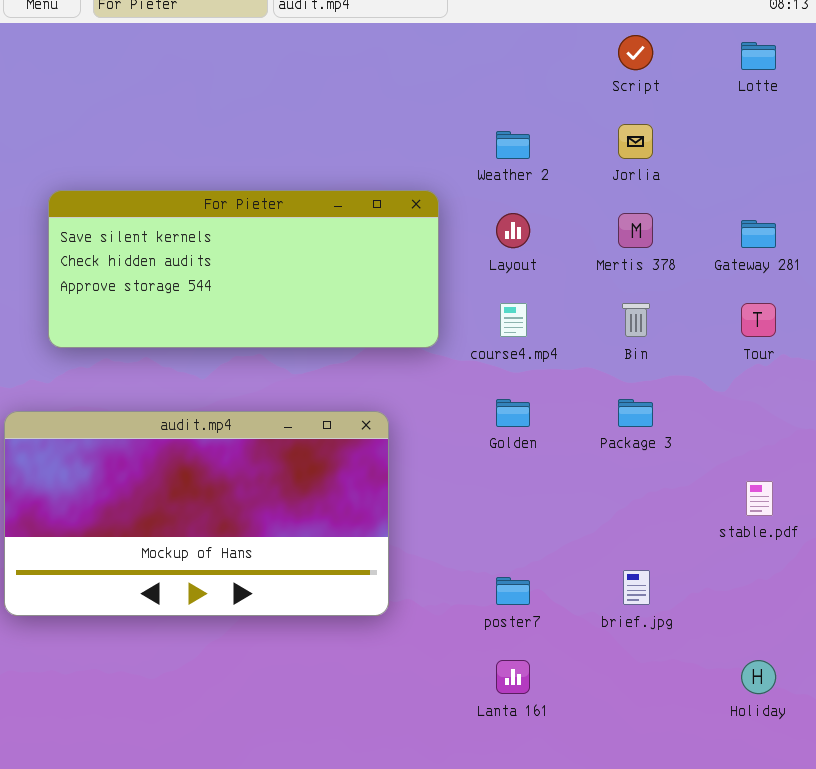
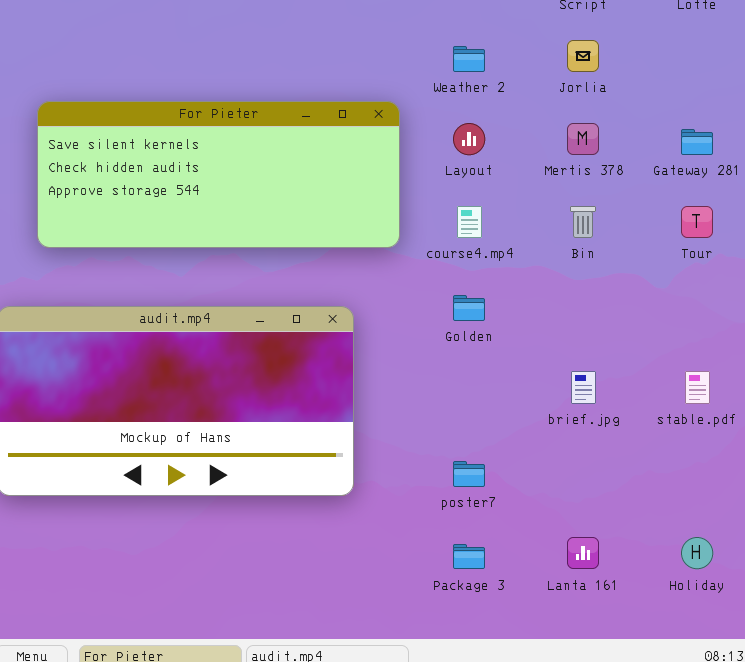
Package 3: [618,399,653,427] -> [453,544,485,569], moved
brief.jpg: [623,570,650,605] -> [571,371,596,404], moved
Lanta 161: [496,660,530,694] -> [567,537,599,569], moved

